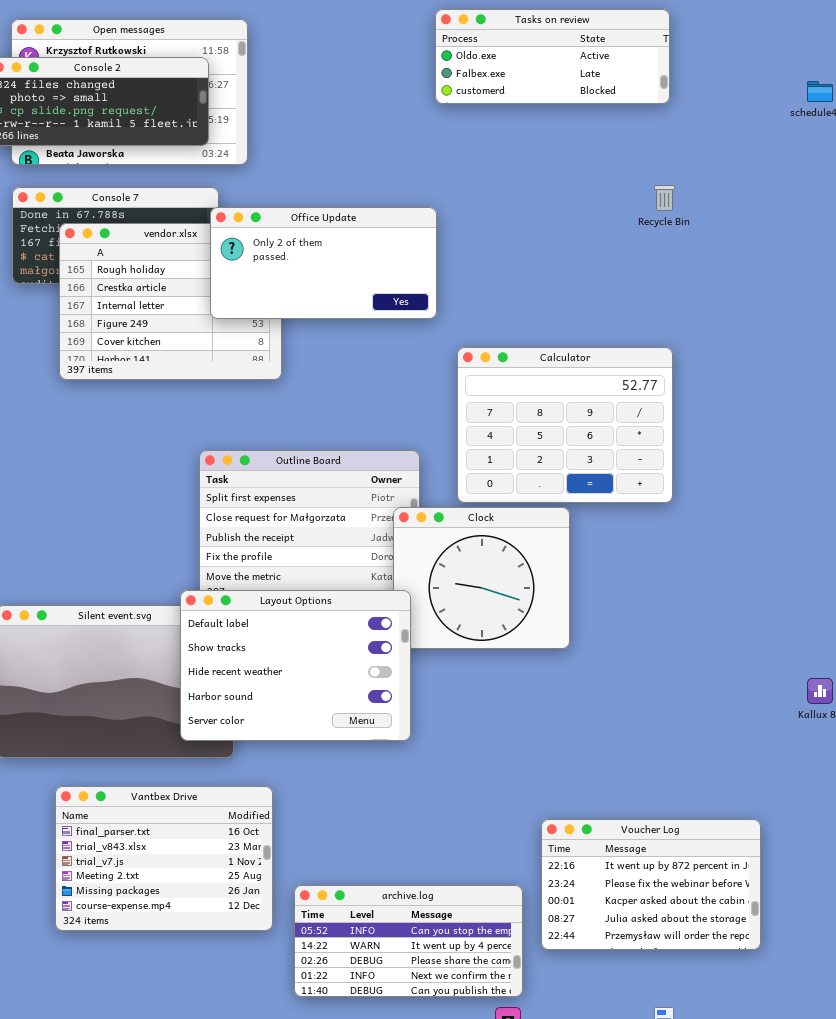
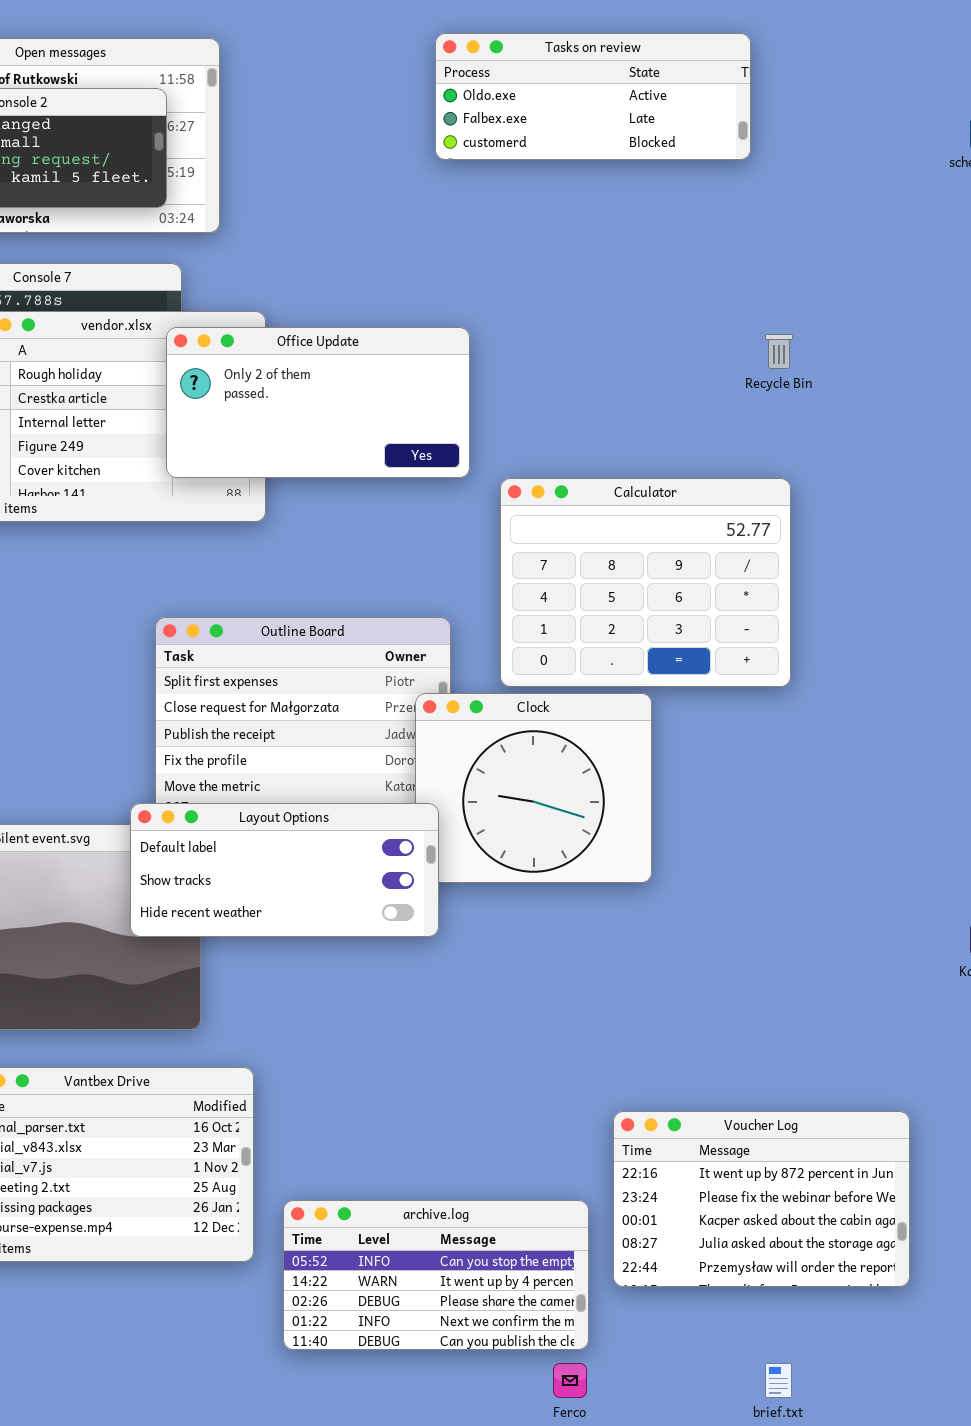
Tasks on review: [435,9,670,104] -> [435,33,751,160], moved
Recycle Bin: [654,185,675,211] -> [765,334,793,369], moved
Office Update: [210,207,437,319] -> [166,327,470,478], moved
Layout Options: [180,590,411,741] -> [130,803,439,937], resized

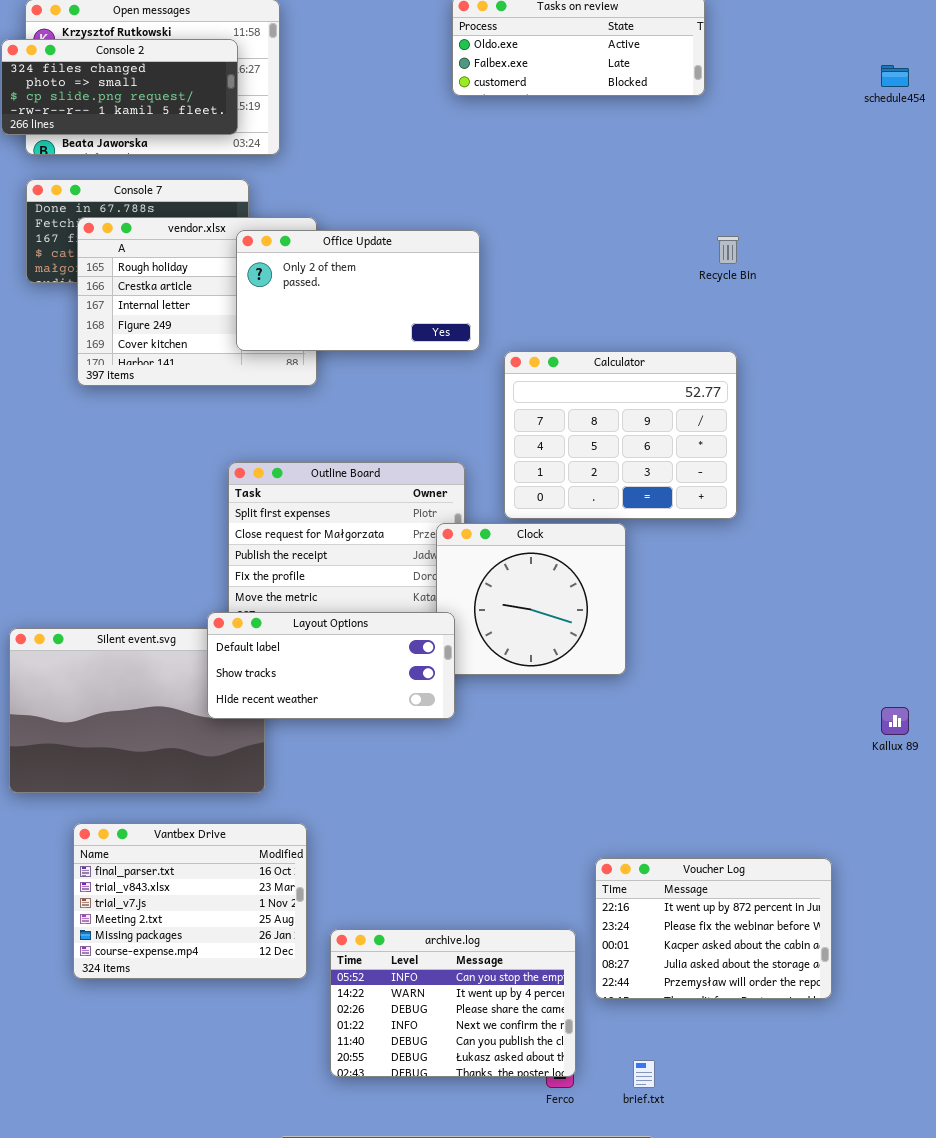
archive.log: [283,1200,589,1350] -> [330,929,576,1077], resized
brief.txt: [765,1363,792,1398] -> [633,1060,655,1088], moved

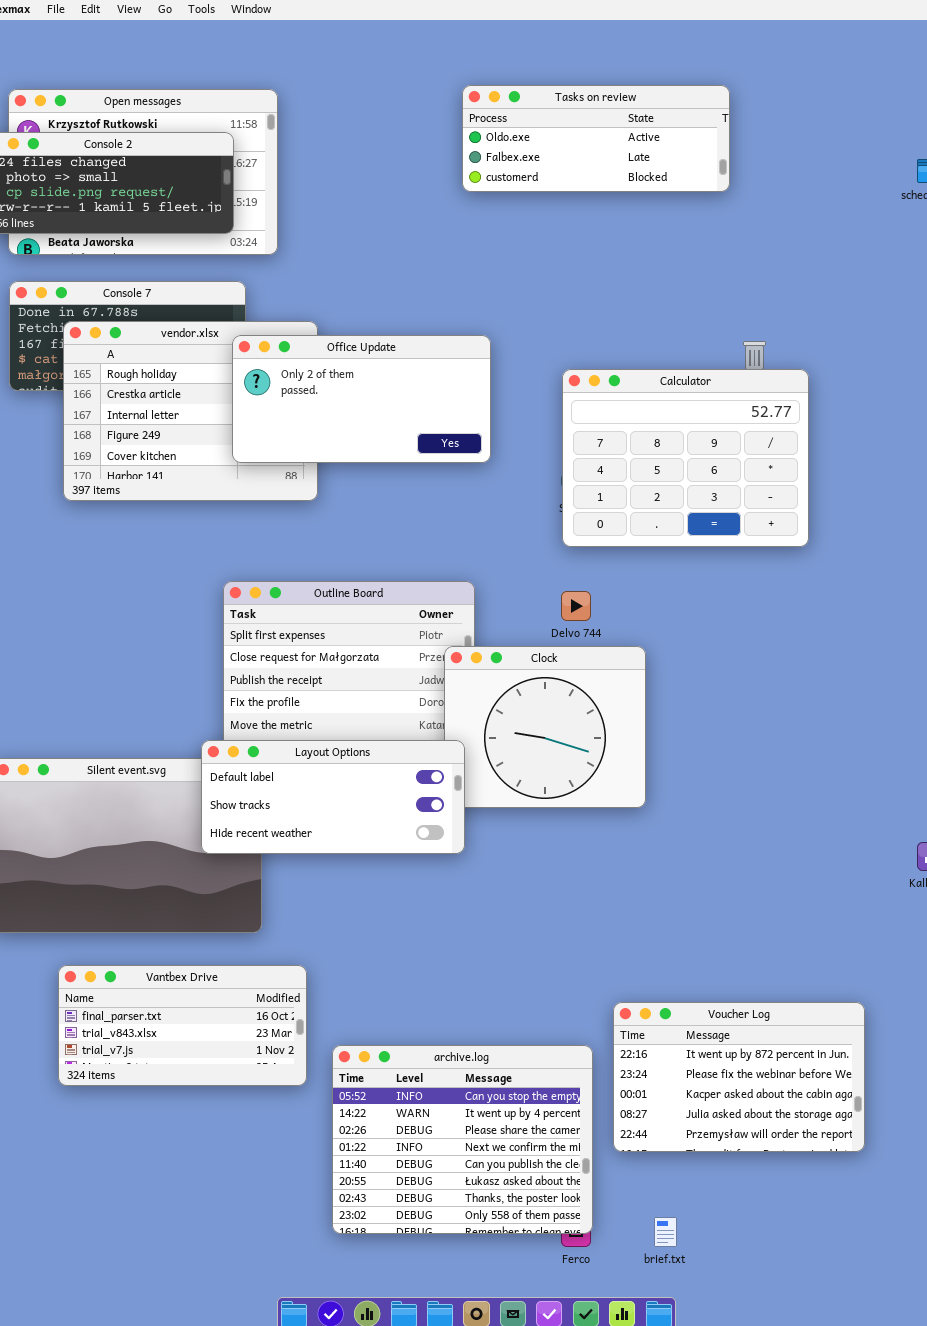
Calculator: [504,351,737,519] -> [562,369,809,547], moved
Vantbex Drive: [73,823,307,979] -> [58,965,307,1086], resized
archive.log: [330,929,576,1077] -> [332,1045,593,1234], resized

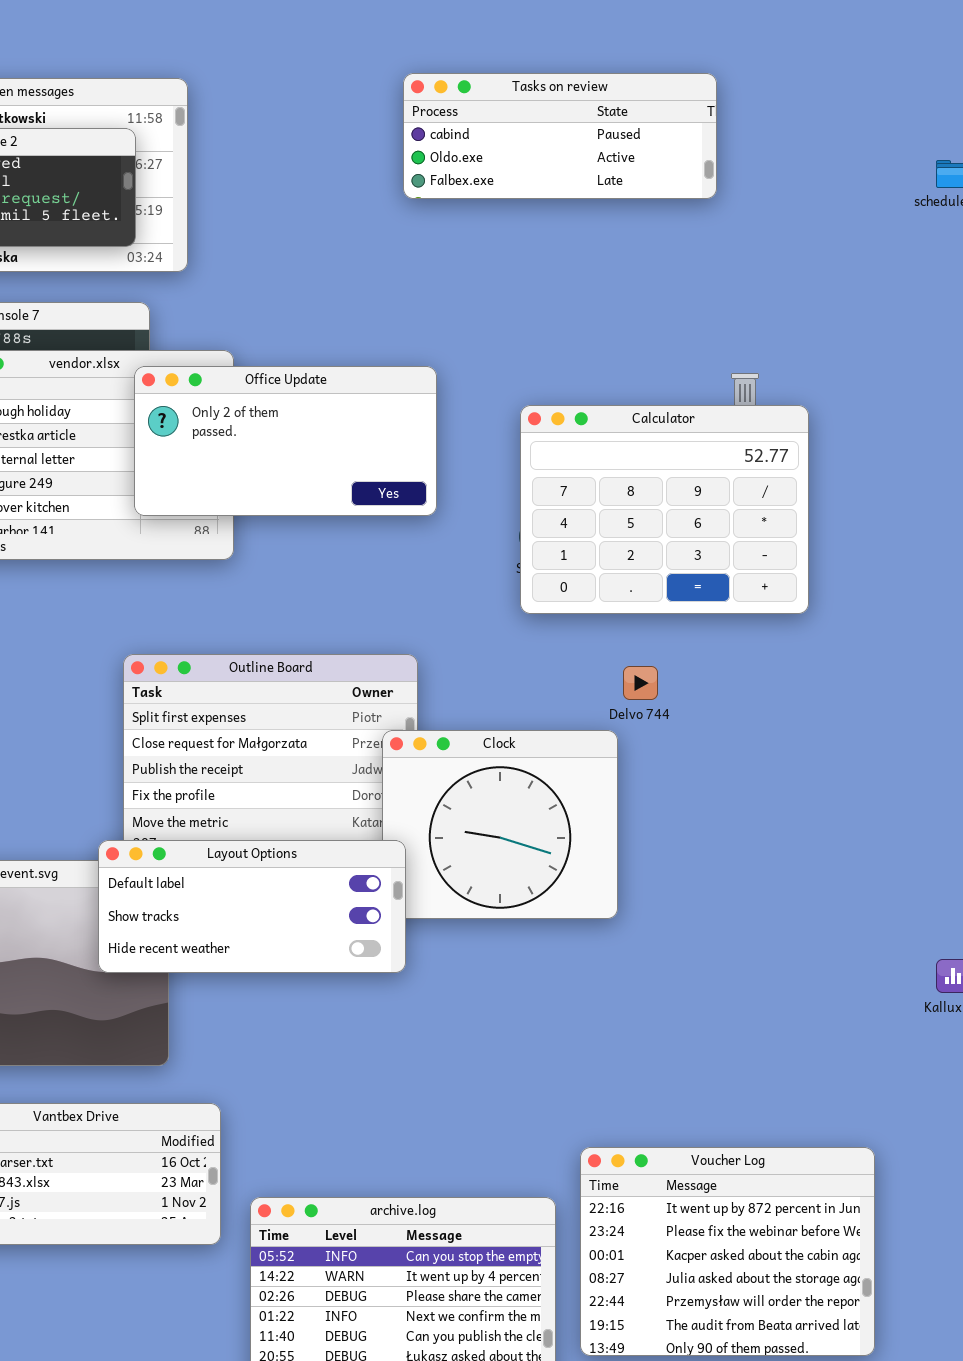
Tasks on review: [462,85,730,192] -> [403,73,717,199], scrolled up 1 row
Delvo 744: [561,591,591,621] -> [623,666,658,700], moved
Voucher Log: [613,1002,865,1152] -> [580,1147,875,1356], resized

